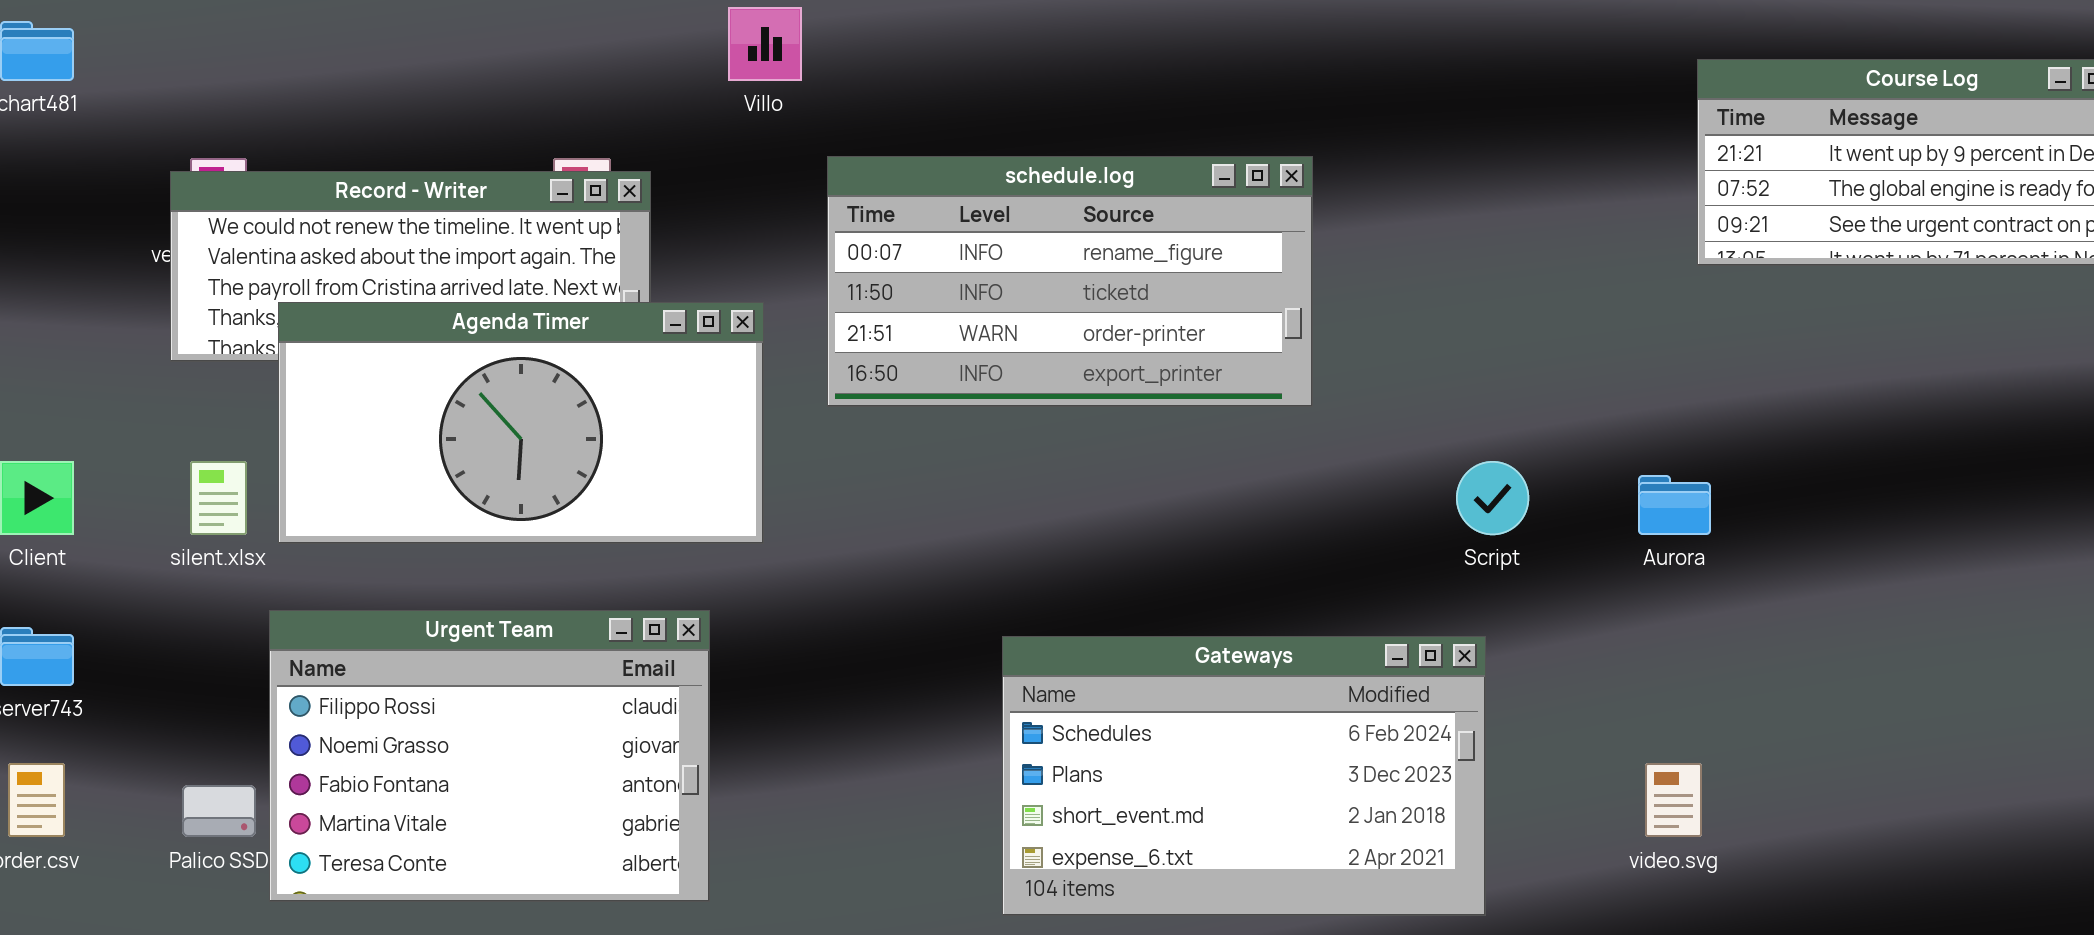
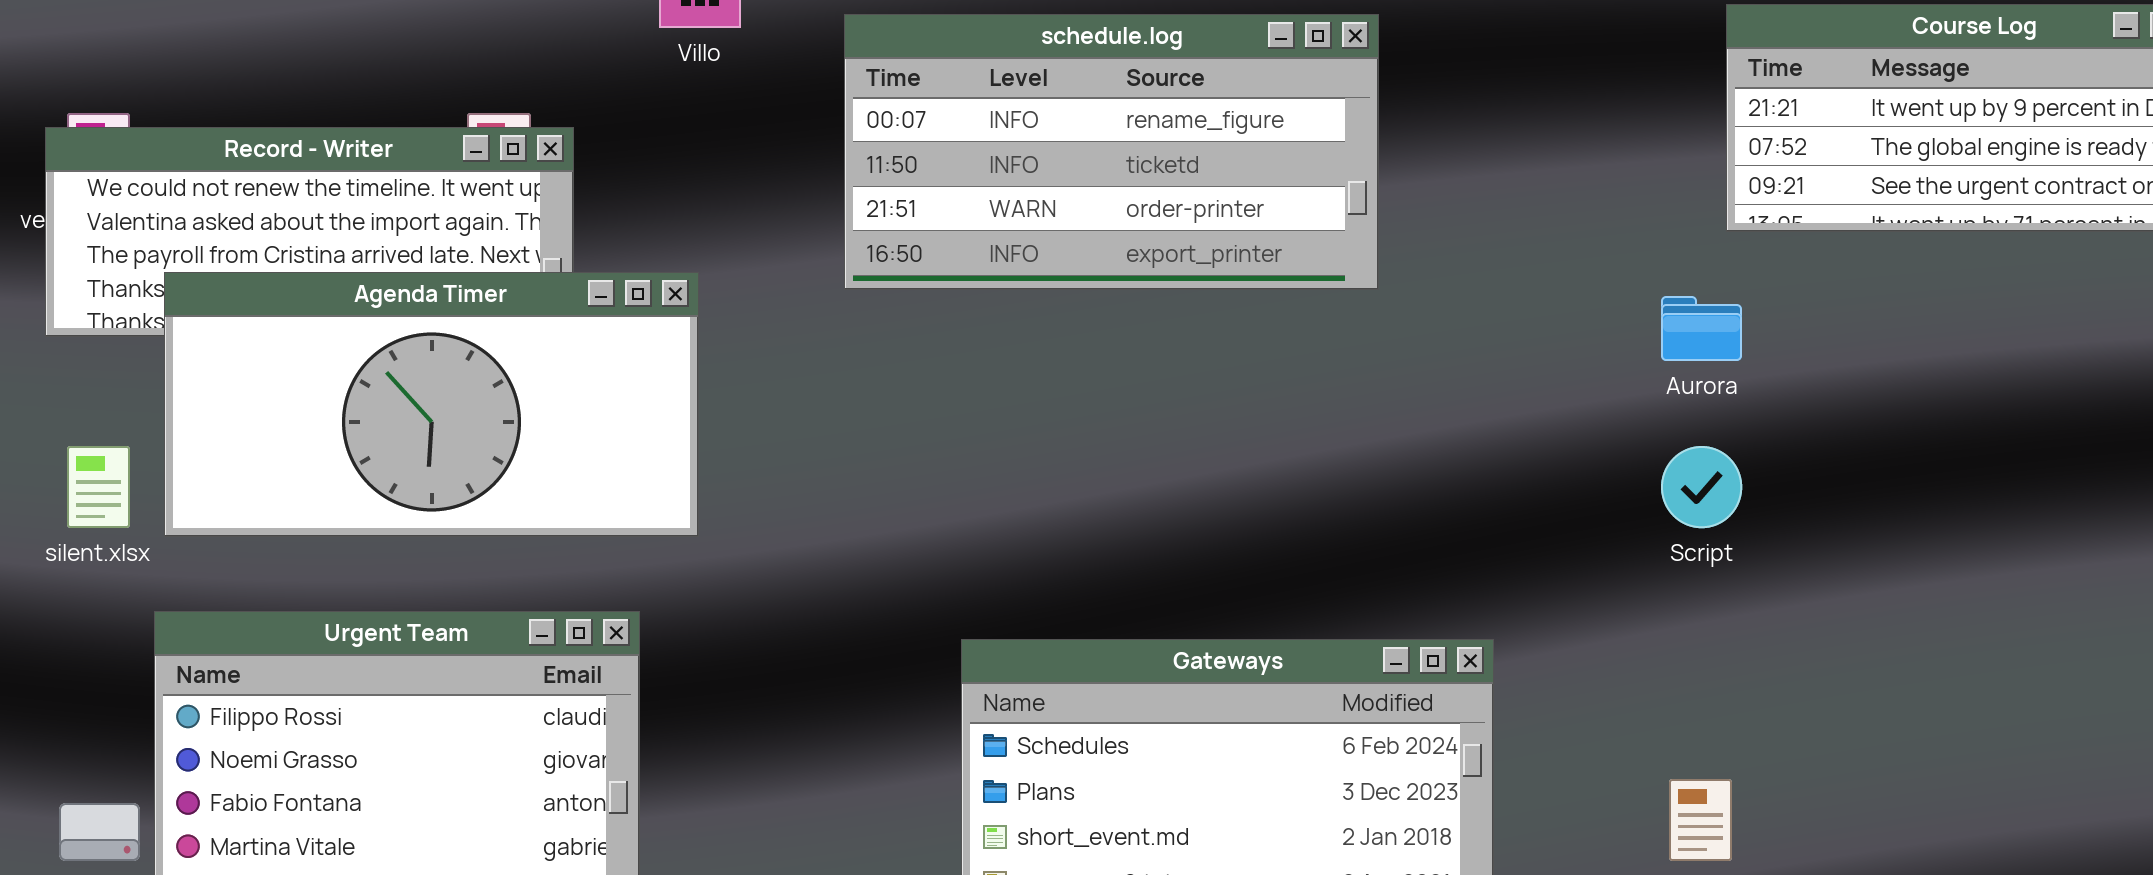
schedule.log: [827,156,1313,407] -> [844,14,1379,290], moved
Script: [1456,461,1529,535] -> [1661,446,1742,528], moved
Aurora: [1638,475,1711,535] -> [1661,296,1742,361], moved

